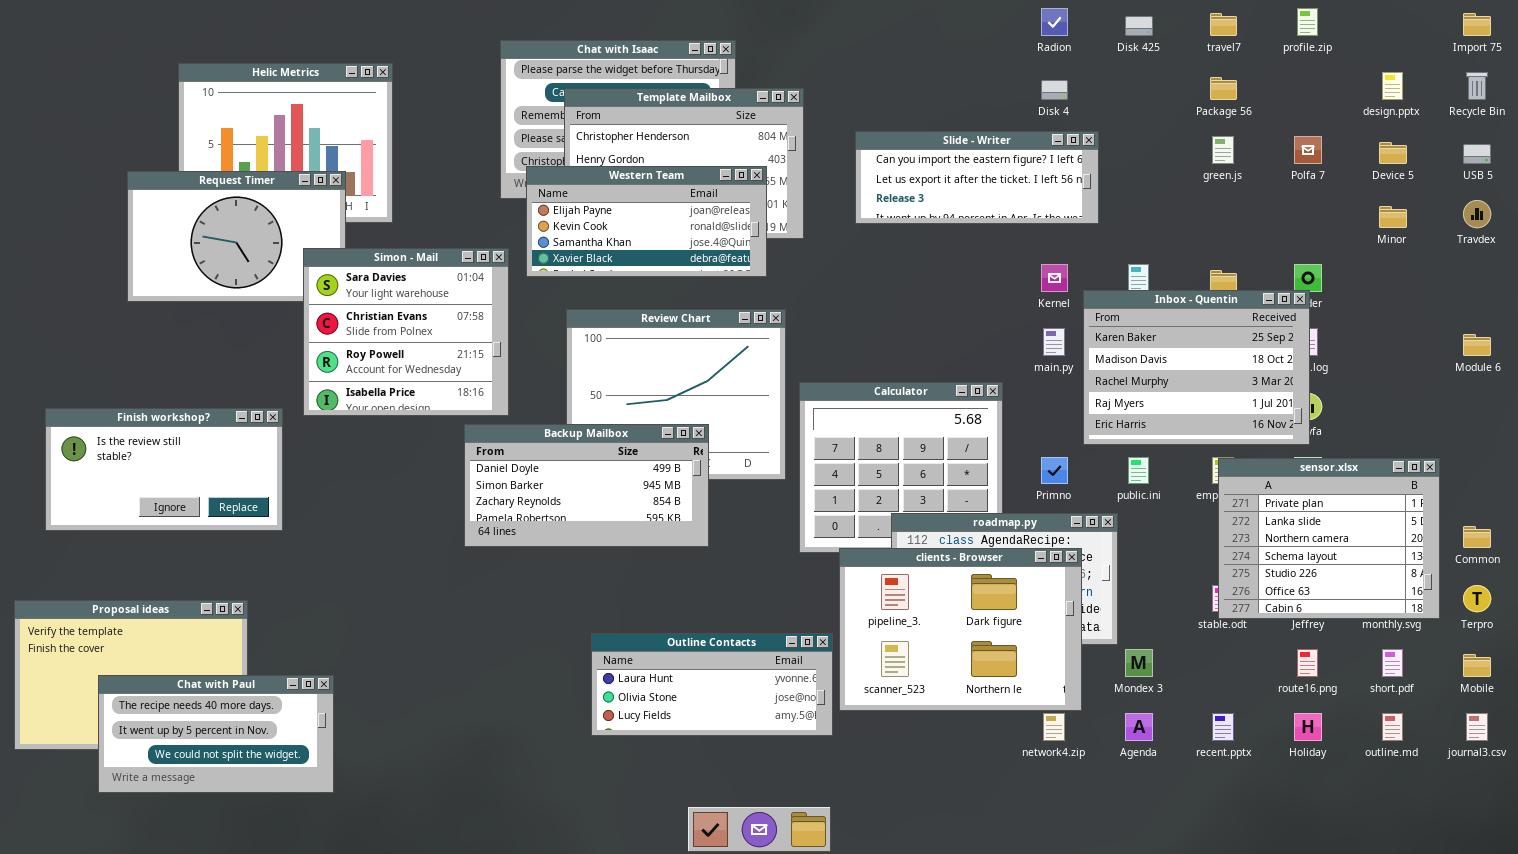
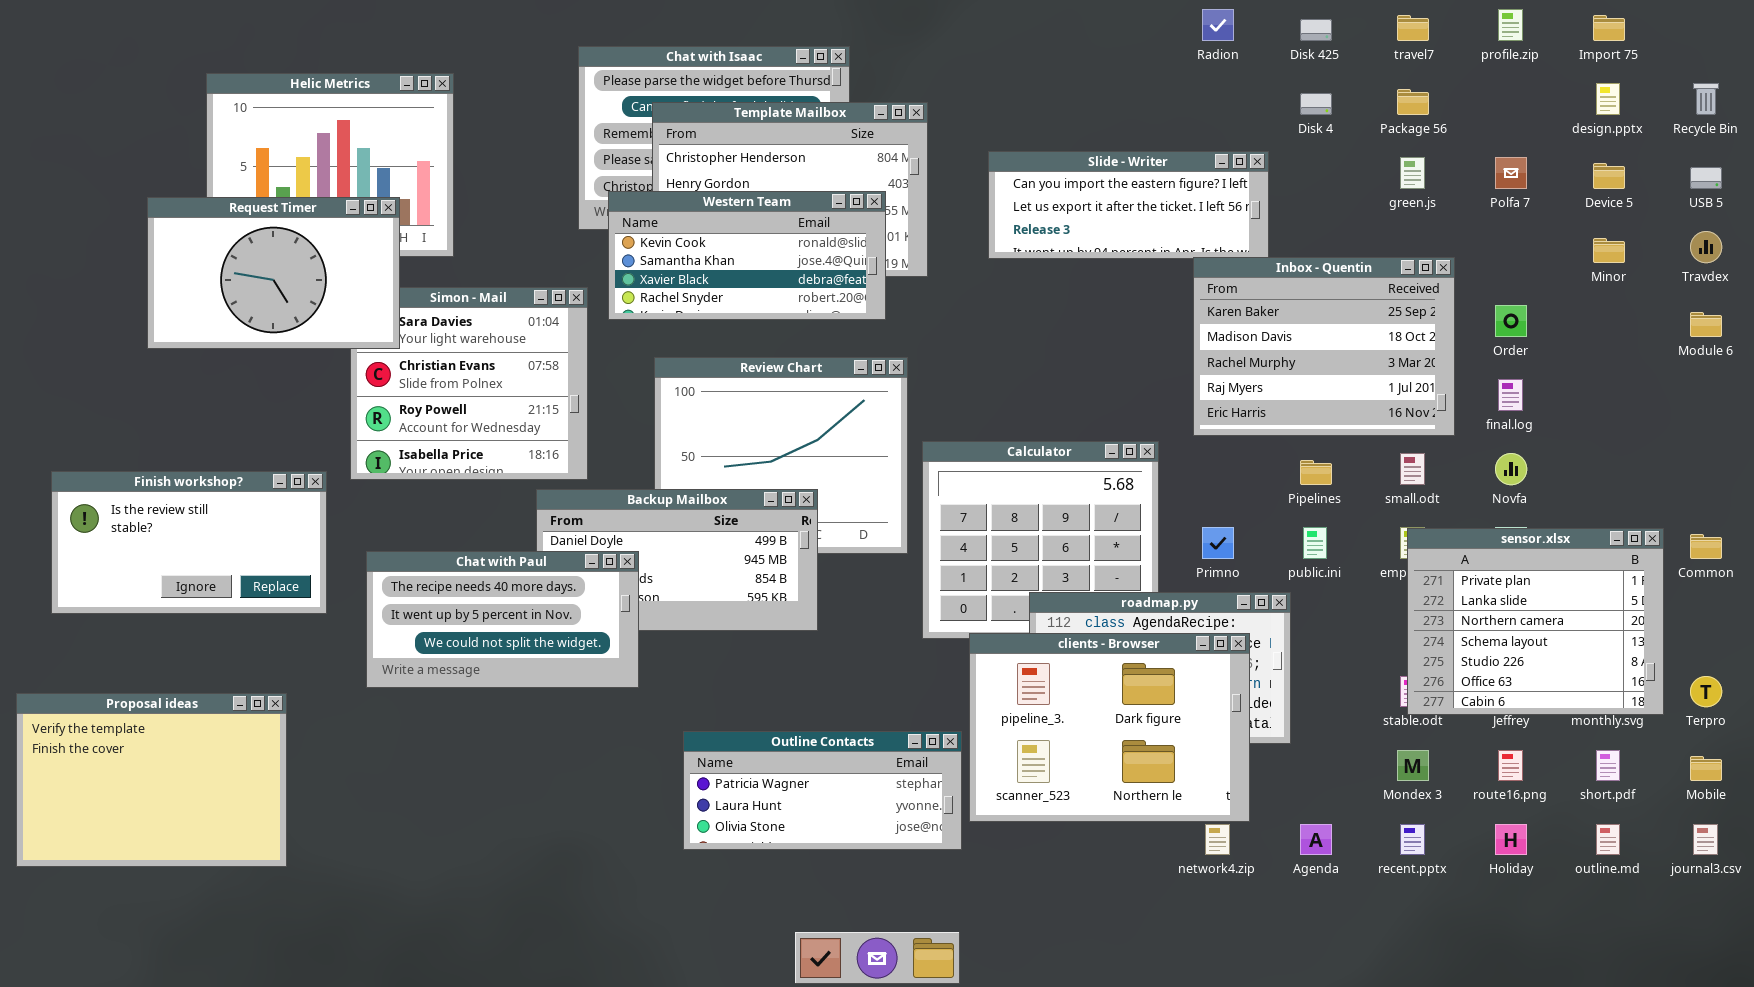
Import 75: [1463,13,1491,36] -> [1593,15,1625,41], moved
Disk 4: [1041,80,1068,100] -> [1300,93,1332,115], moved
Western Team: [526,166,767,277] -> [608,191,886,320], scrolled down 1 row
Request Timer: [127,171,346,302] -> [147,197,400,349], raised
Inbox - Quentin: [1083,290,1310,445] -> [1193,257,1455,436], moved
Module 6: [1463,334,1491,356] -> [1690,312,1722,337], moved
Common: [1463,526,1491,548] -> [1690,534,1722,559], moved
Outline Contacts: [591,633,833,736] -> [683,731,962,850], scrolled up 1 row
Mondex 3: [1125,649,1153,677] -> [1397,750,1429,781], moved
Chat with Paul: [98,675,334,793] -> [366,551,639,688], moved

